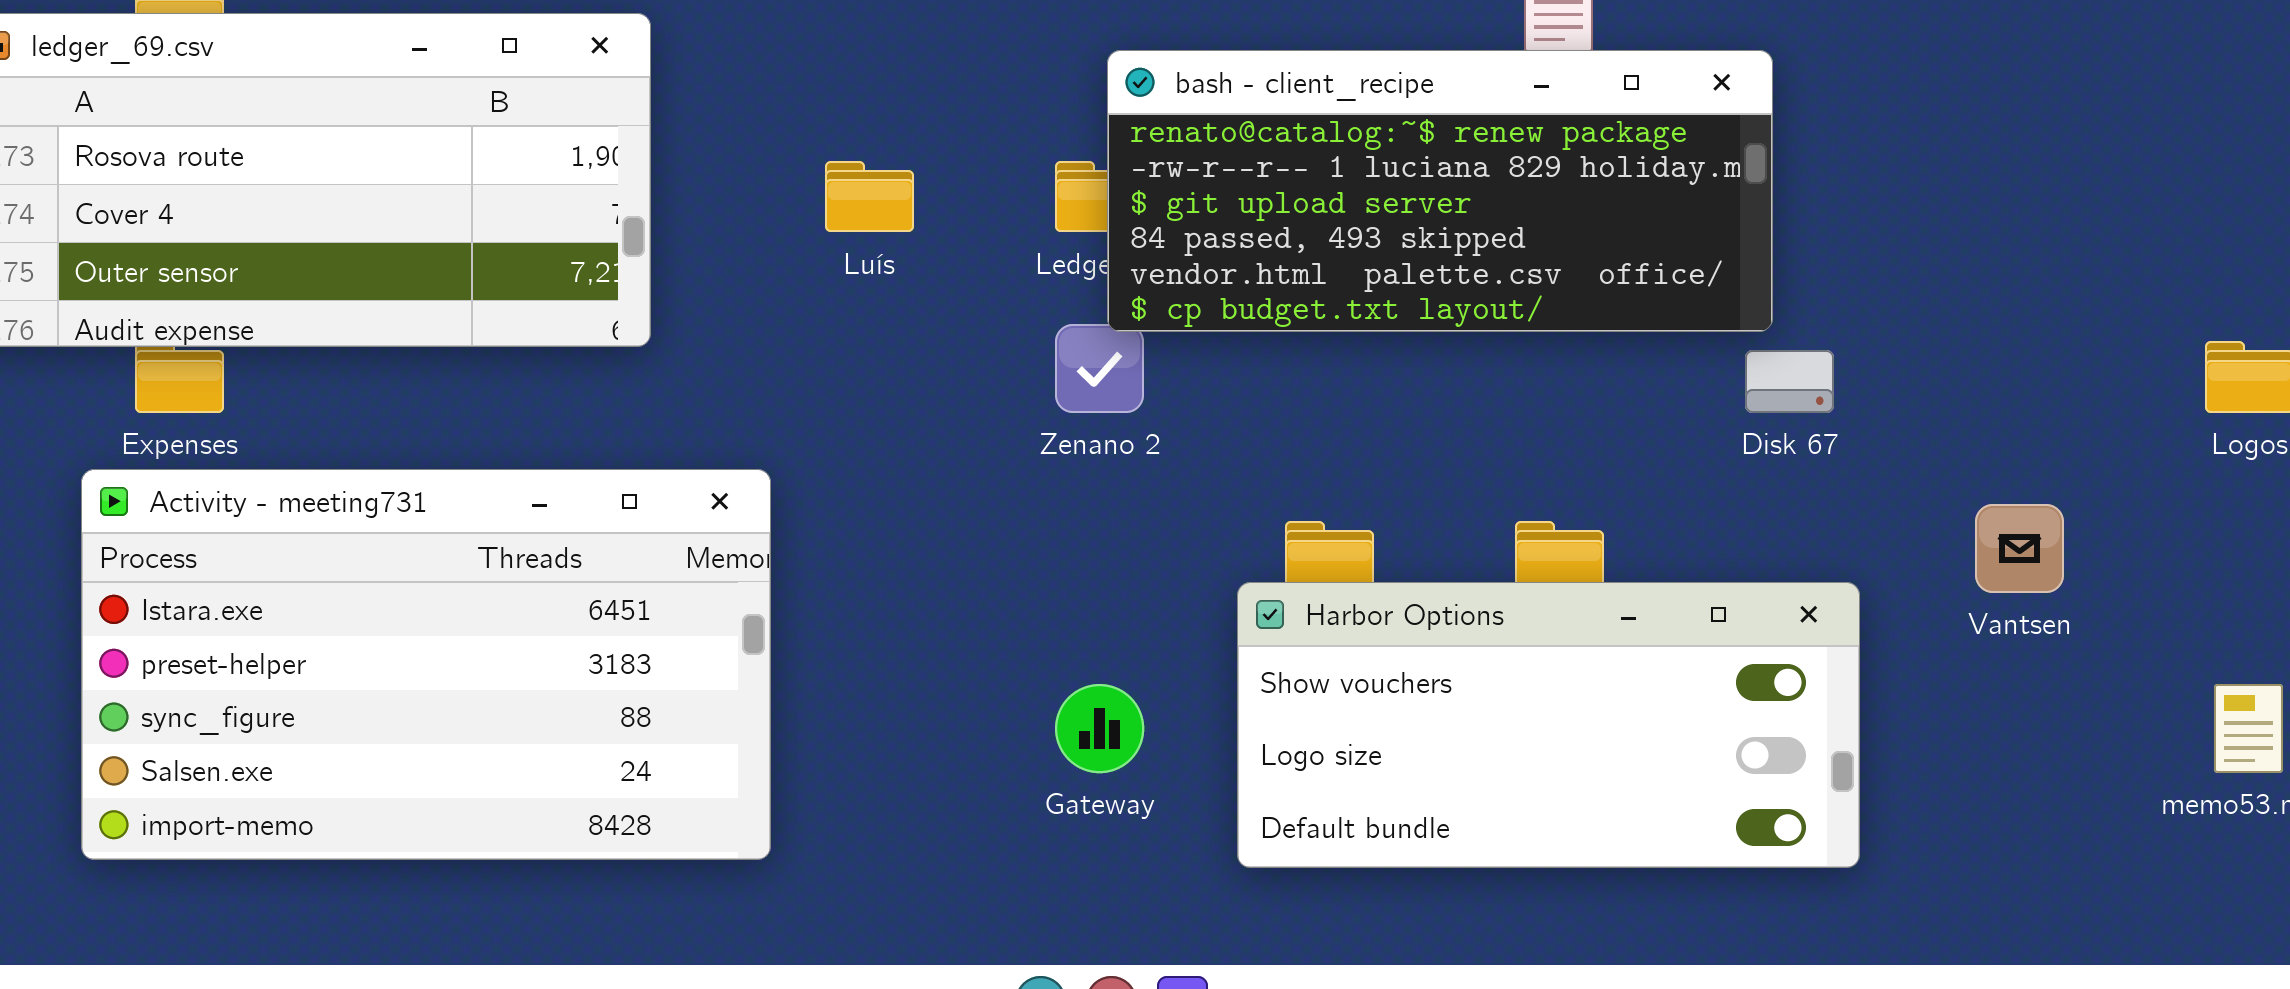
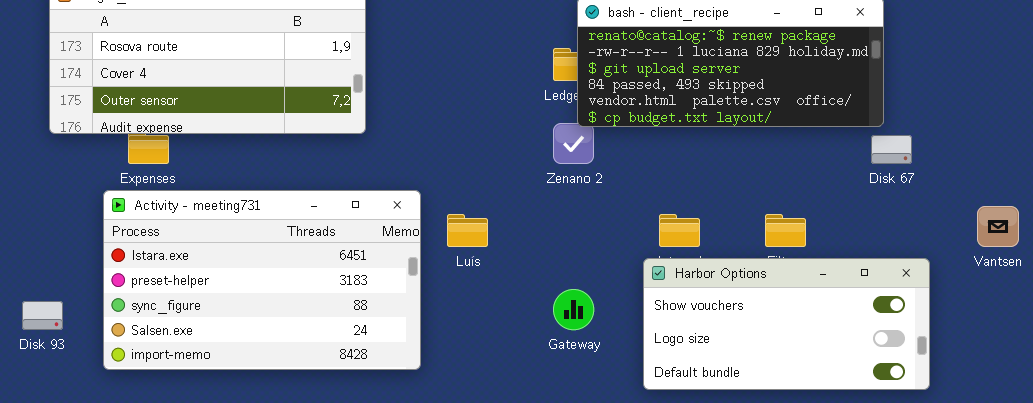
Luís: [825,161,914,232] -> [447,214,488,247], moved
Harbor Options: [1237,582,1860,868] -> [643,258,930,390], moved

